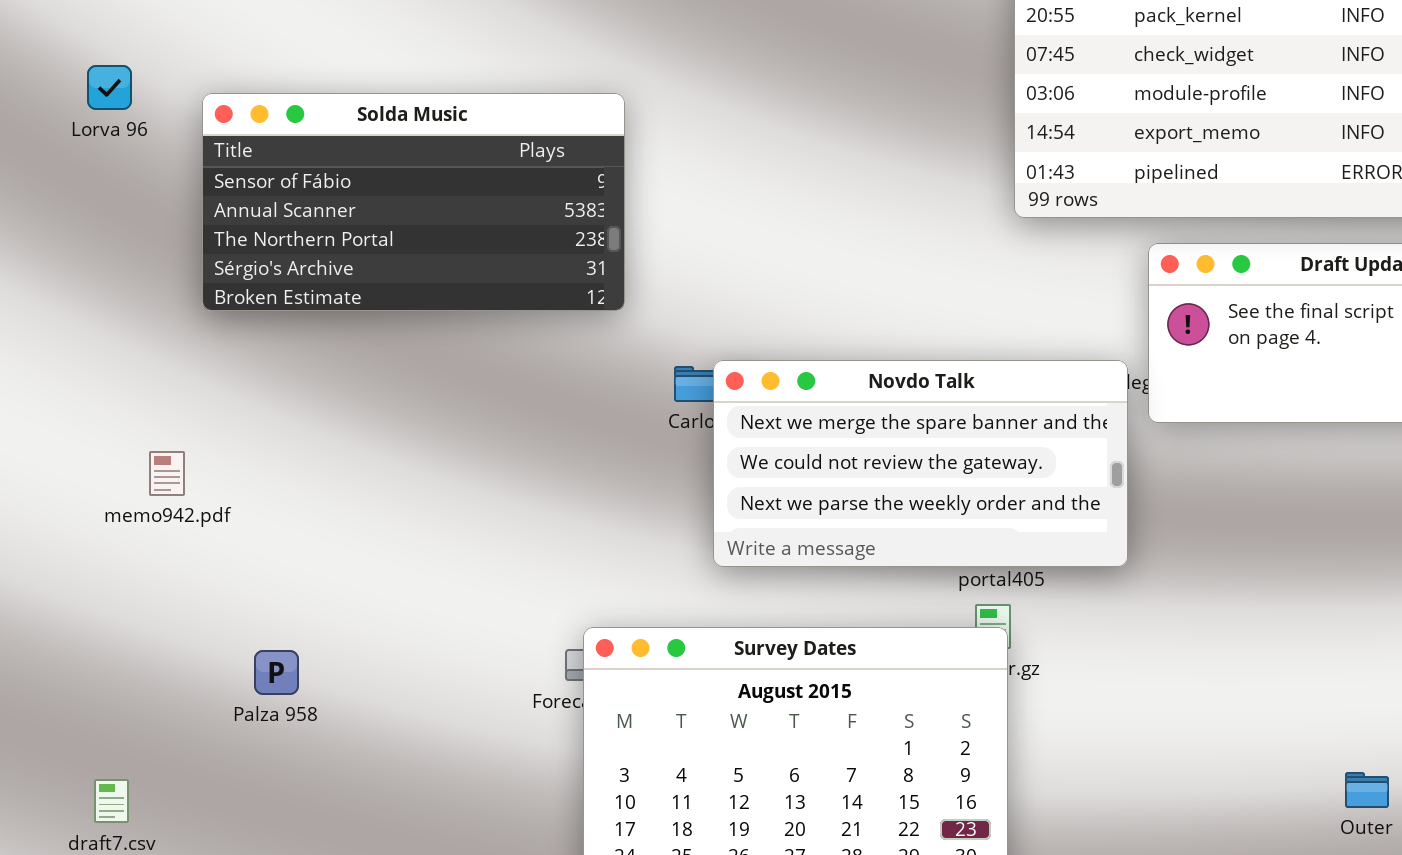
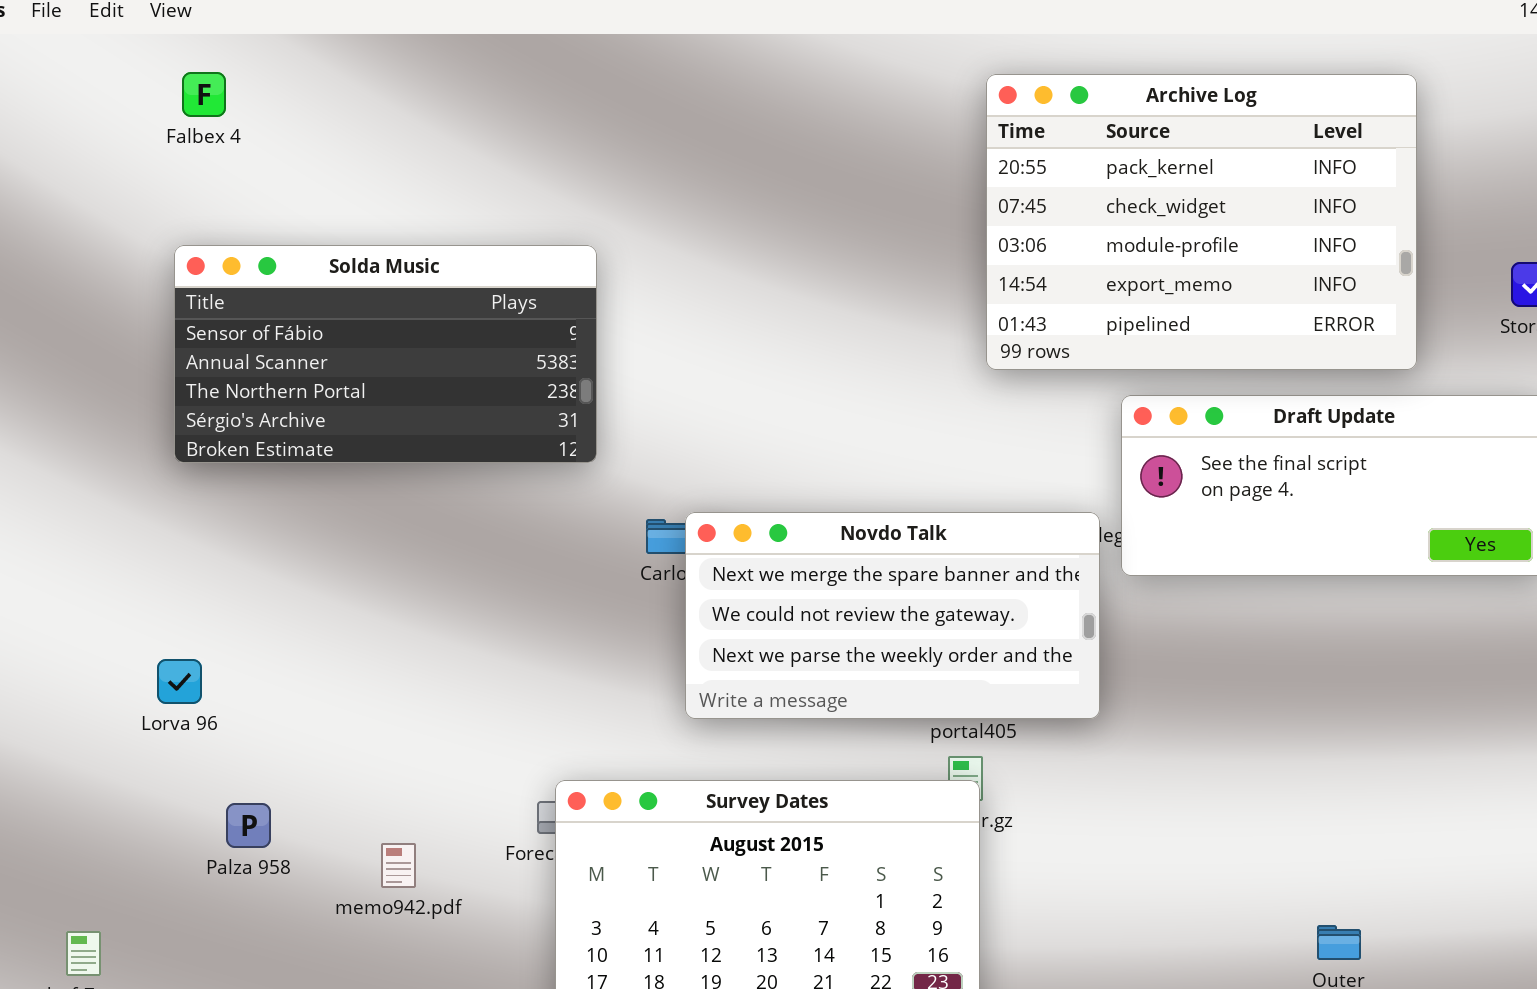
Lorva 96: [87,65,132,110] -> [157,659,202,704], moved
memo942.pdf: [149,451,185,496] -> [381,843,416,888], moved

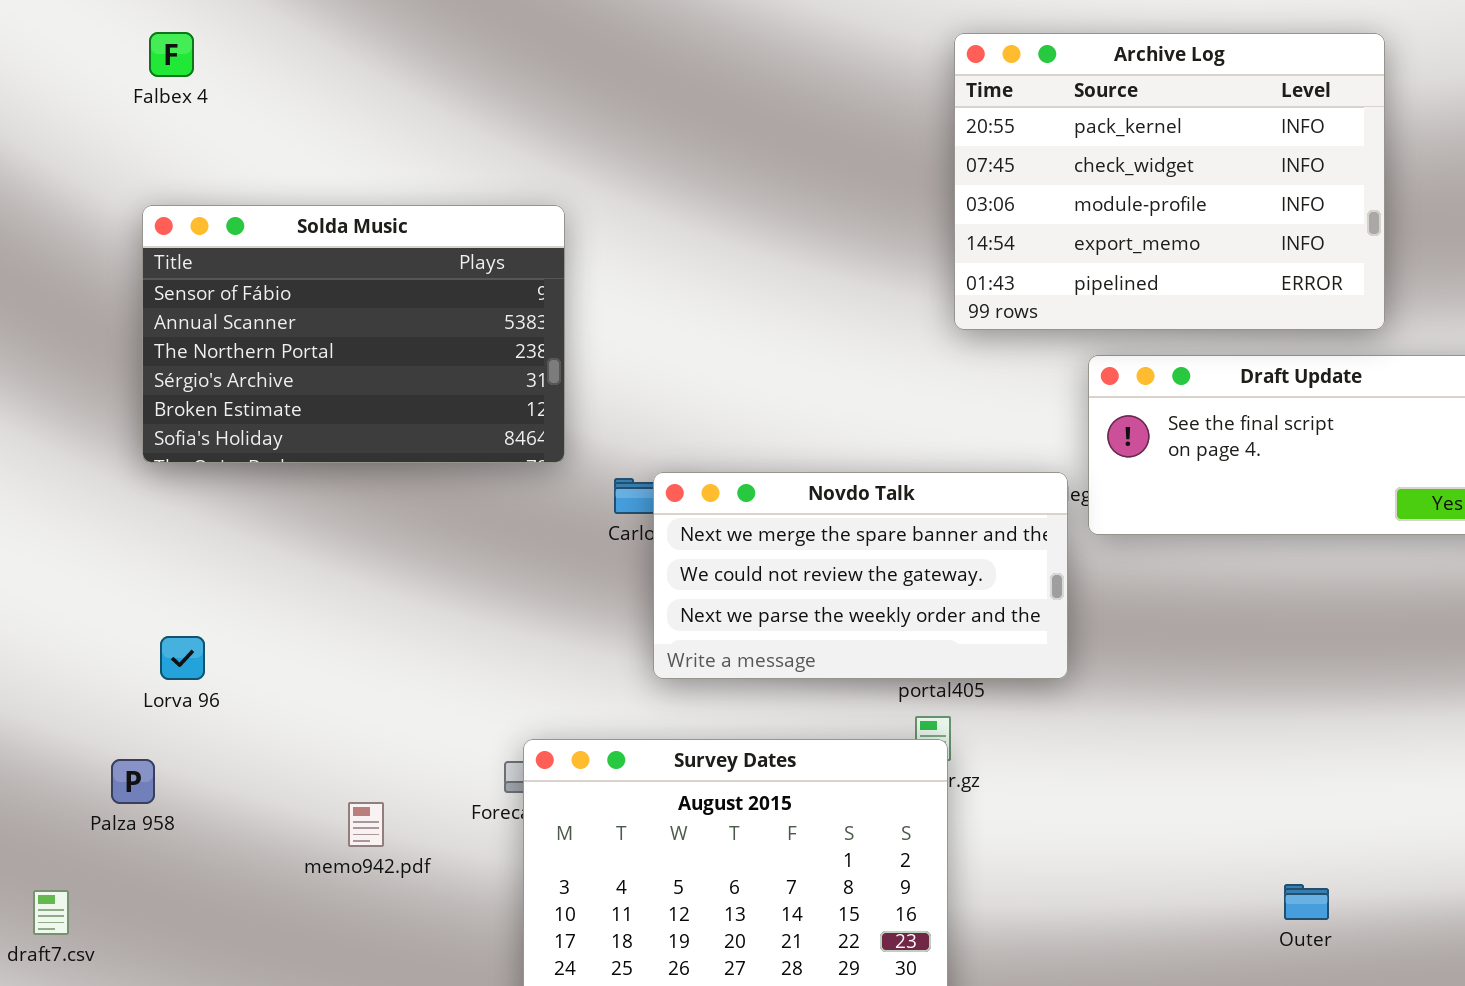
Solda Music: [174,245,597,463] -> [142,205,565,463], resized
Lorva 96: [157,659,202,704] -> [160,636,205,680], moved
Palza 958: [226,803,271,848] -> [111,759,155,804], moved

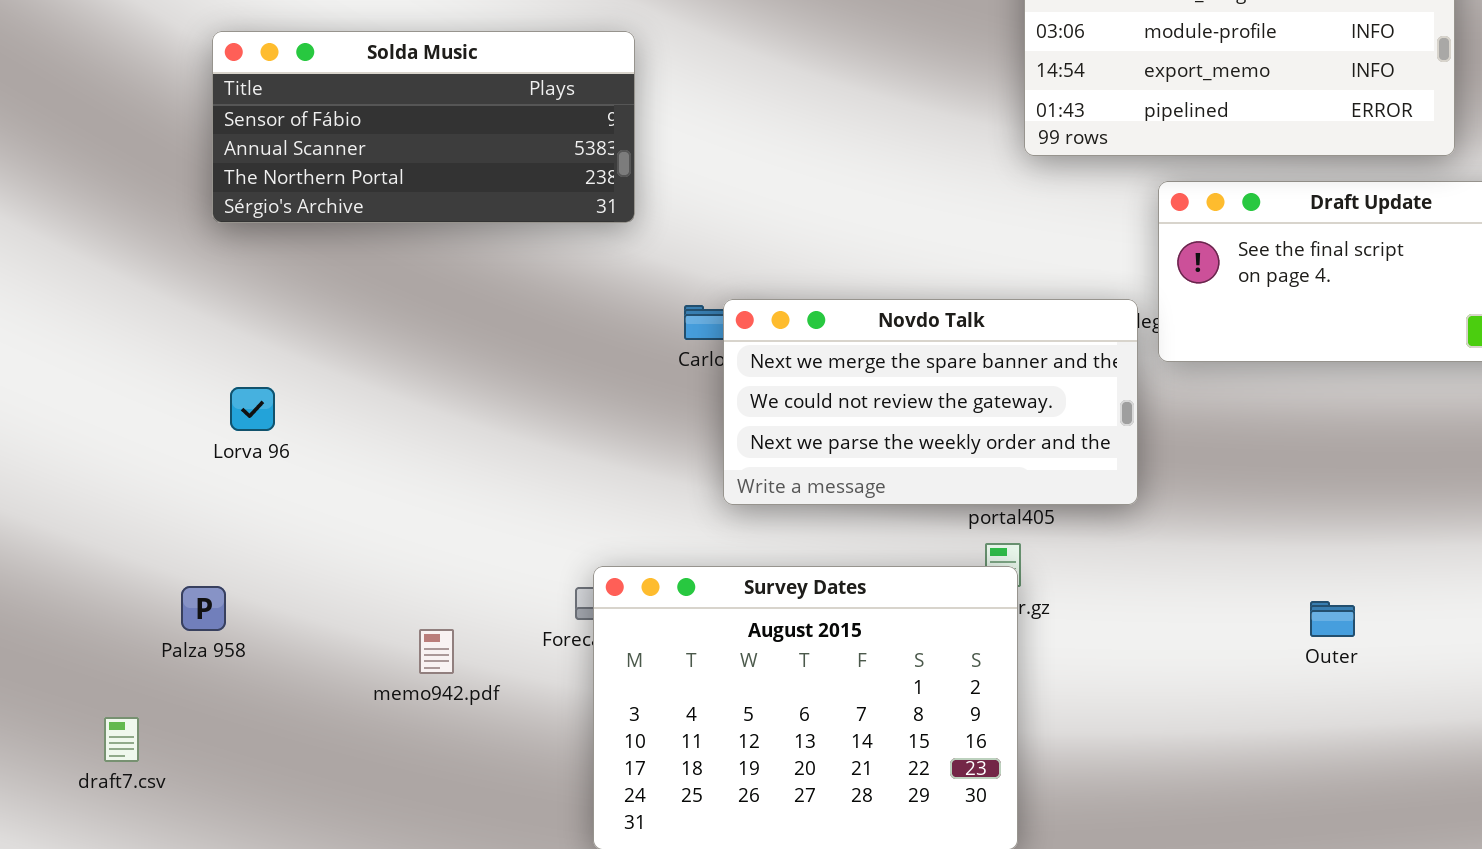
Solda Music: [142,205,565,463] -> [212,31,635,223], resized
Lorva 96: [160,636,205,680] -> [230,387,275,431], moved
Outer: [1284,884,1329,920] -> [1310,601,1355,637], moved

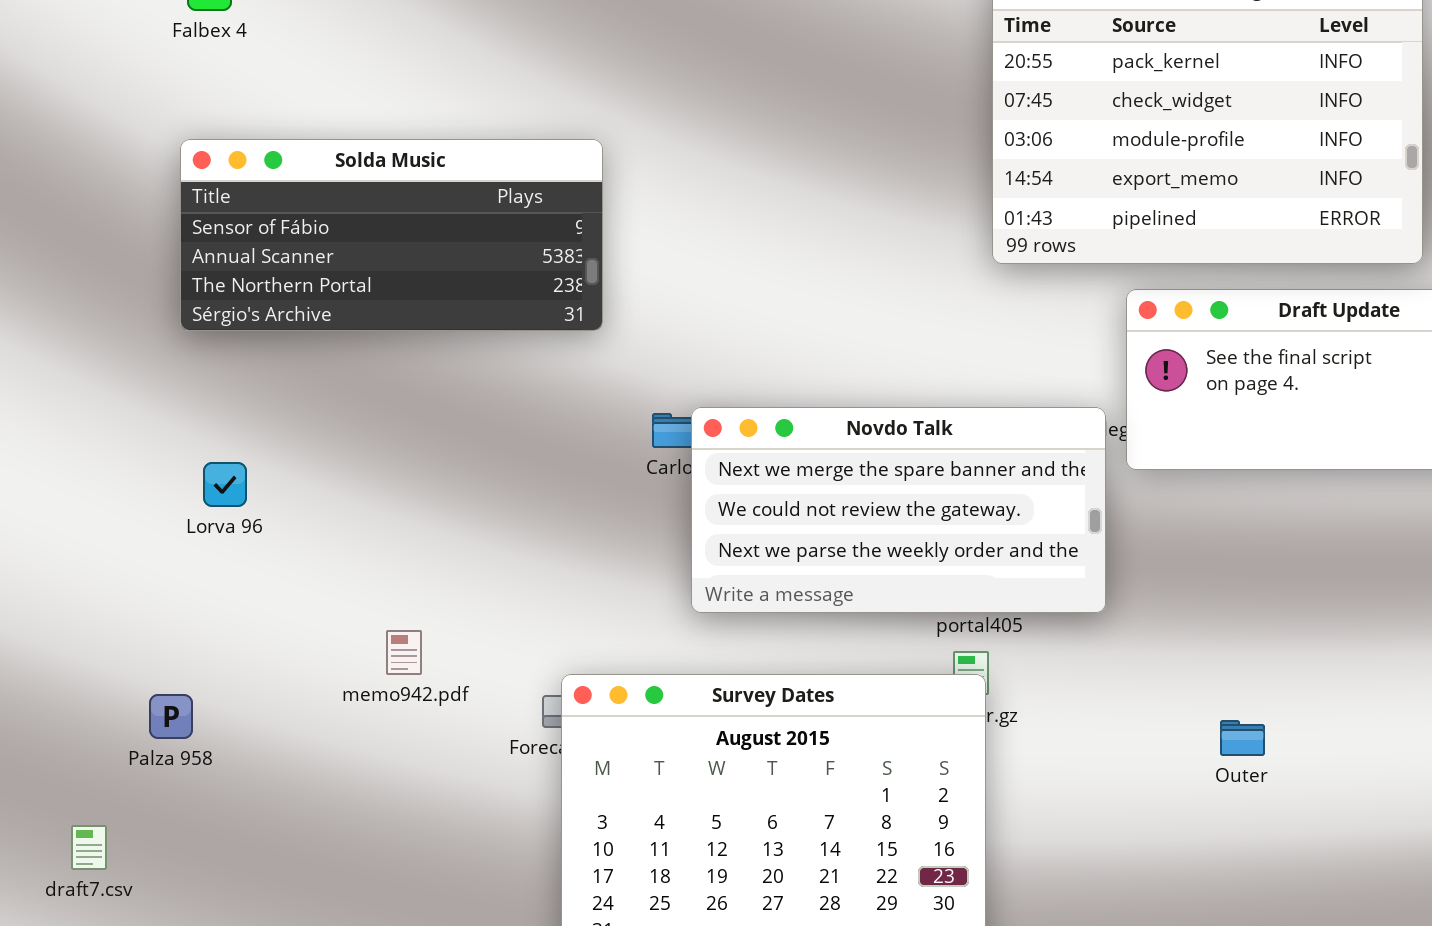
Lorva 96: [230,387,275,431] -> [203,462,247,507], moved
Outer: [1310,601,1355,637] -> [1220,720,1265,756], moved
memo942.pdf: [419,629,454,674] -> [386,630,422,675], moved

